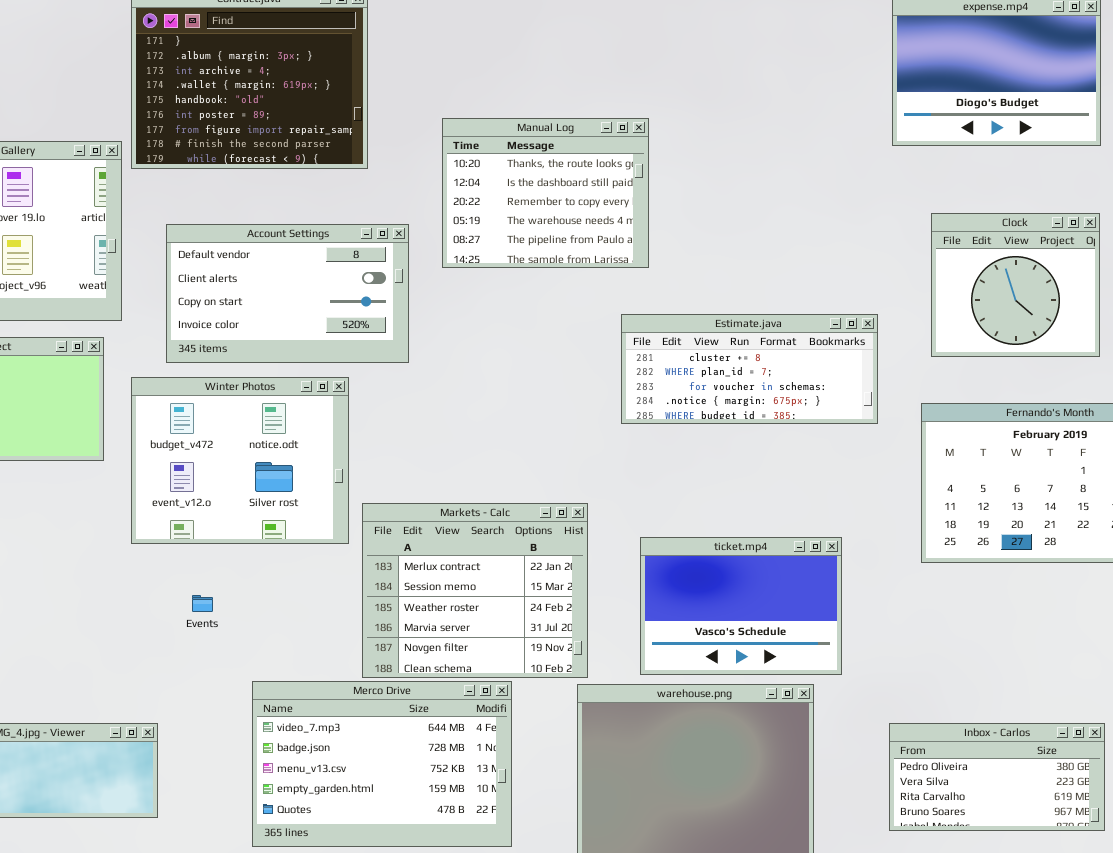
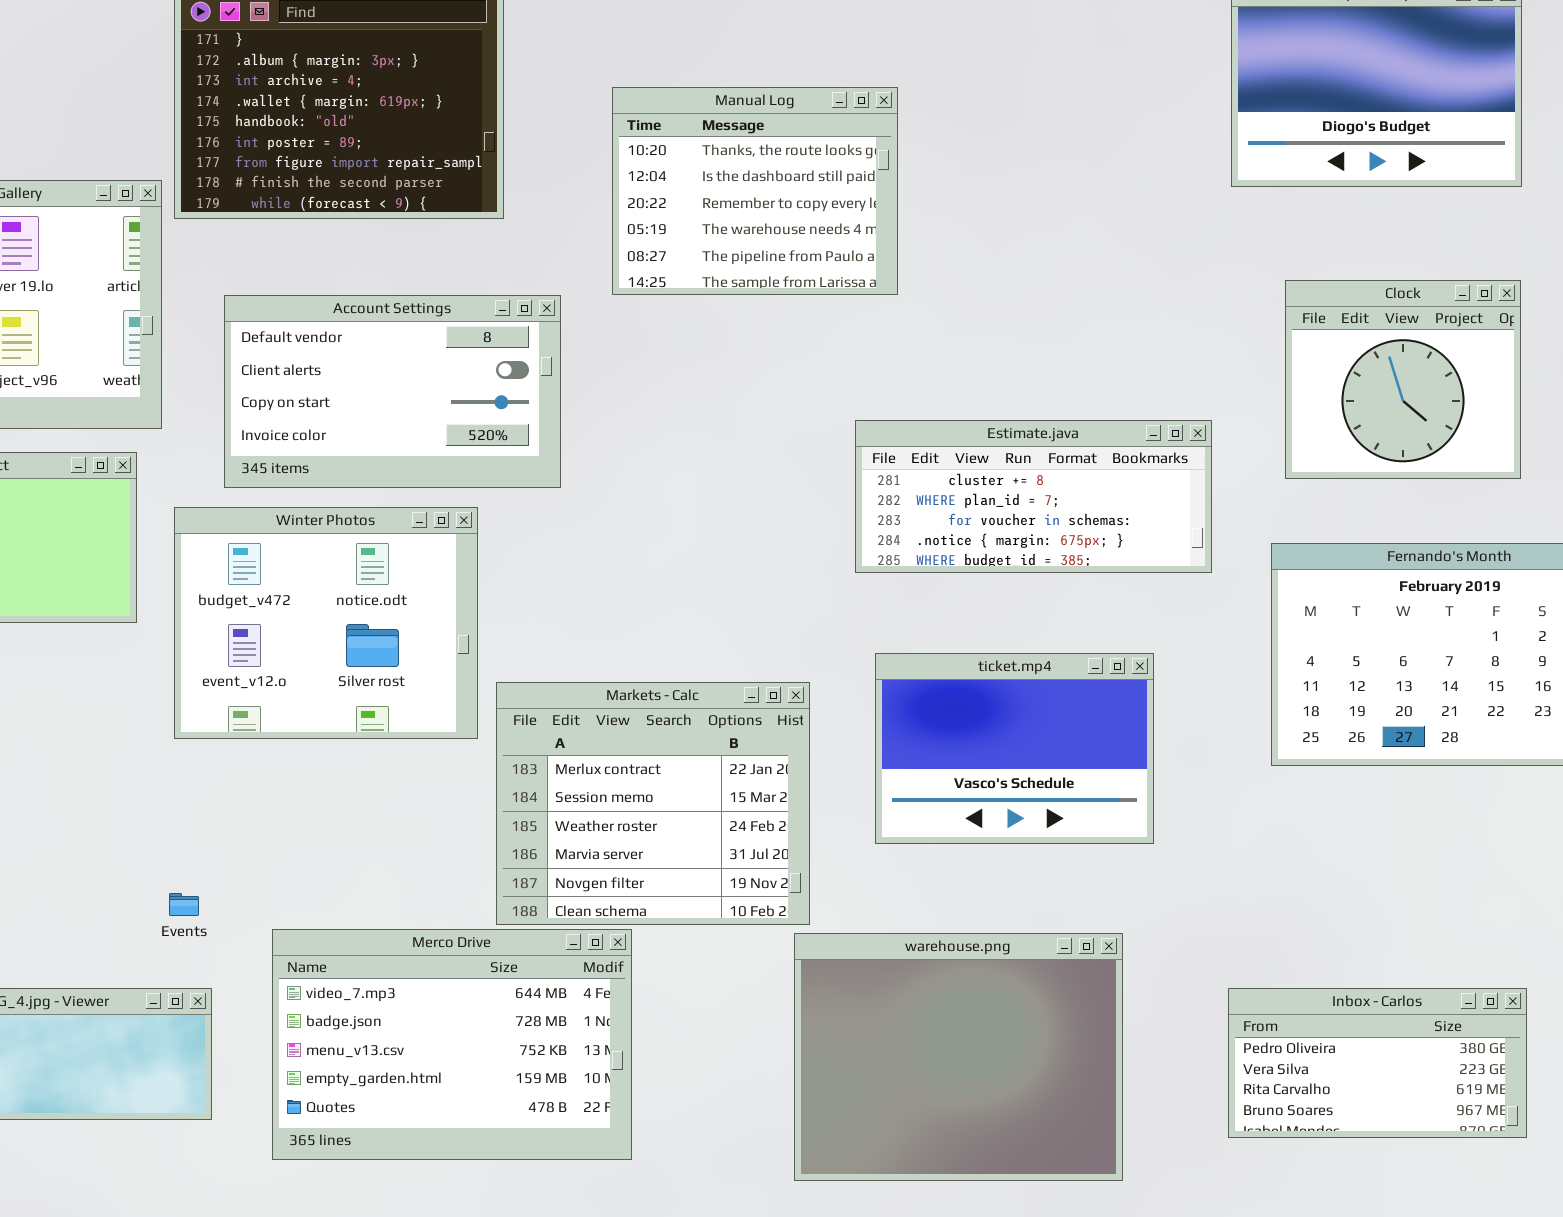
Manual Log: [442,118,649,268] -> [612,87,898,295], moved
ticket.mp4: [640,537,842,675] -> [875,653,1154,844], moved
Events: [192,595,213,612] -> [169,893,199,916], moved
Merco Drive: [252,681,512,847] -> [272,929,632,1160], moved

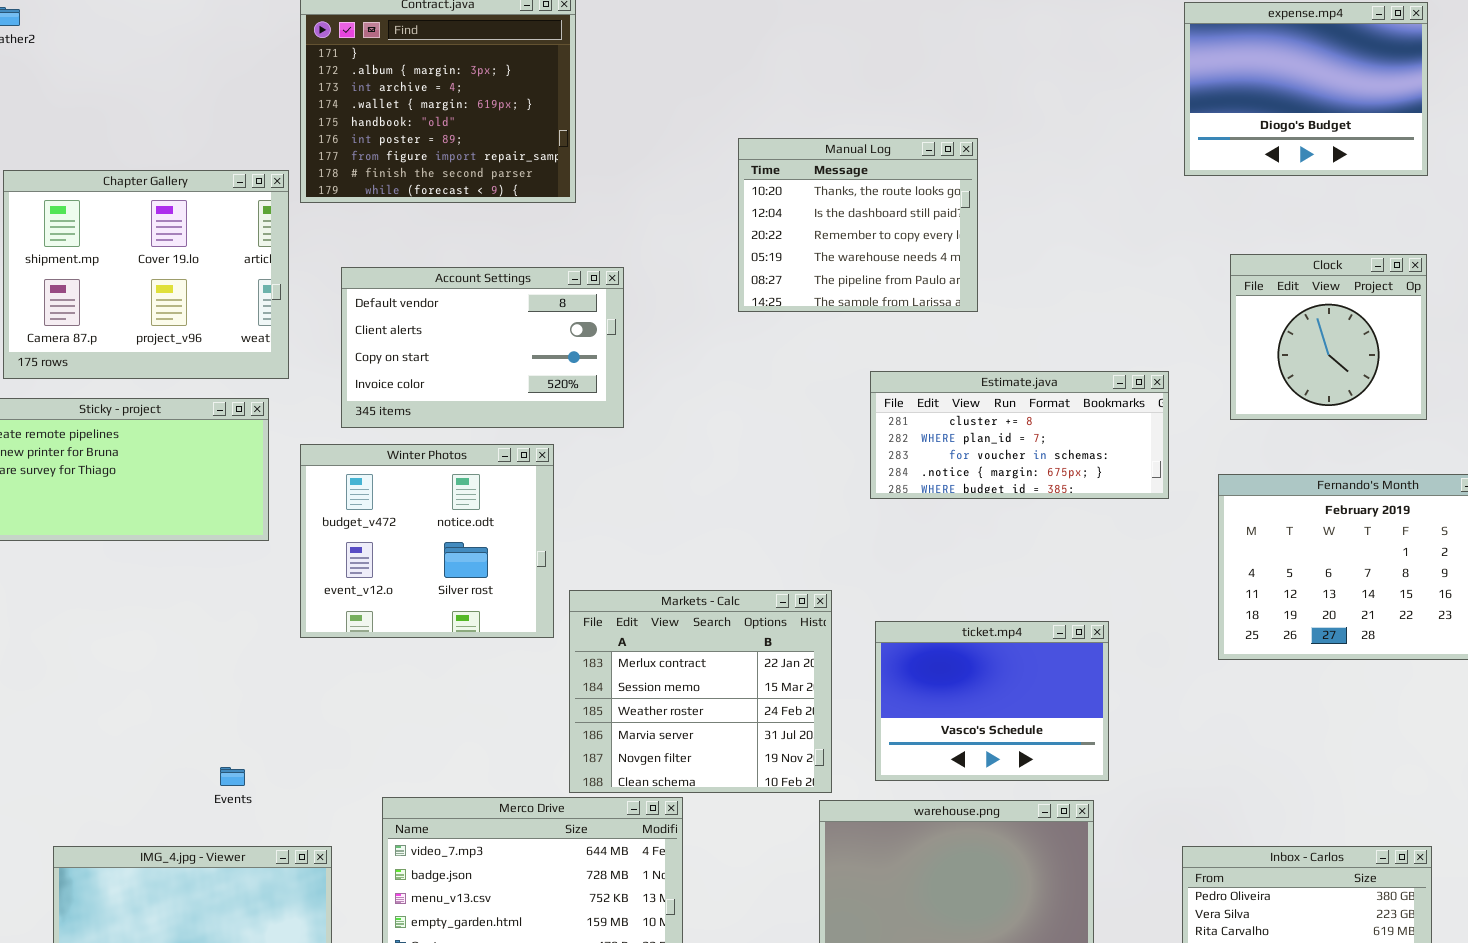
Manual Log: [612,87,898,295] -> [738,138,978,312], moved
ticket.mp4: [875,653,1154,844] -> [875,621,1109,781], moved
Events: [169,893,199,916] -> [220,767,245,786], moved

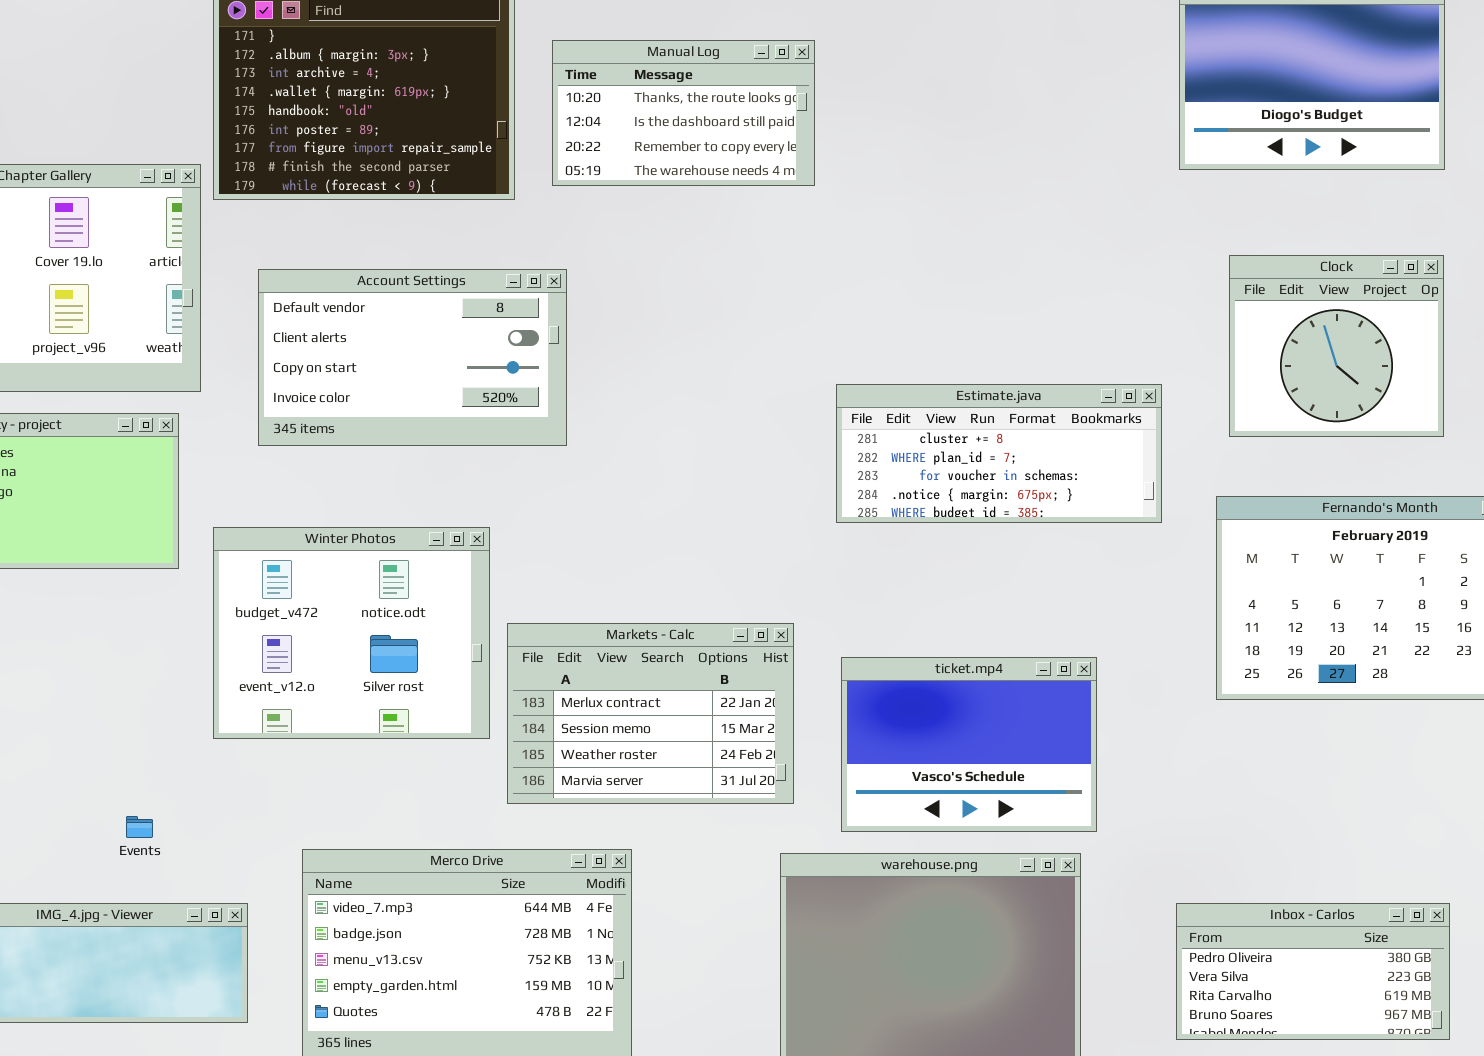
Manual Log: [738,138,978,312] -> [552,40,815,186], moved, resized
Winter Photos: [300,444,554,638] -> [213,527,490,739], moved
Markets - Calc: [569,590,832,793] -> [507,623,794,804], resized

